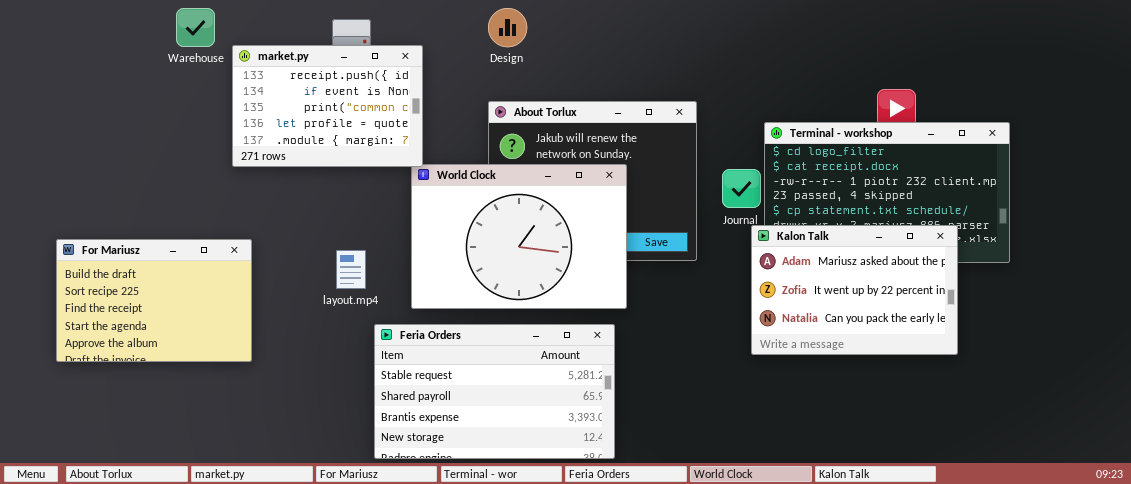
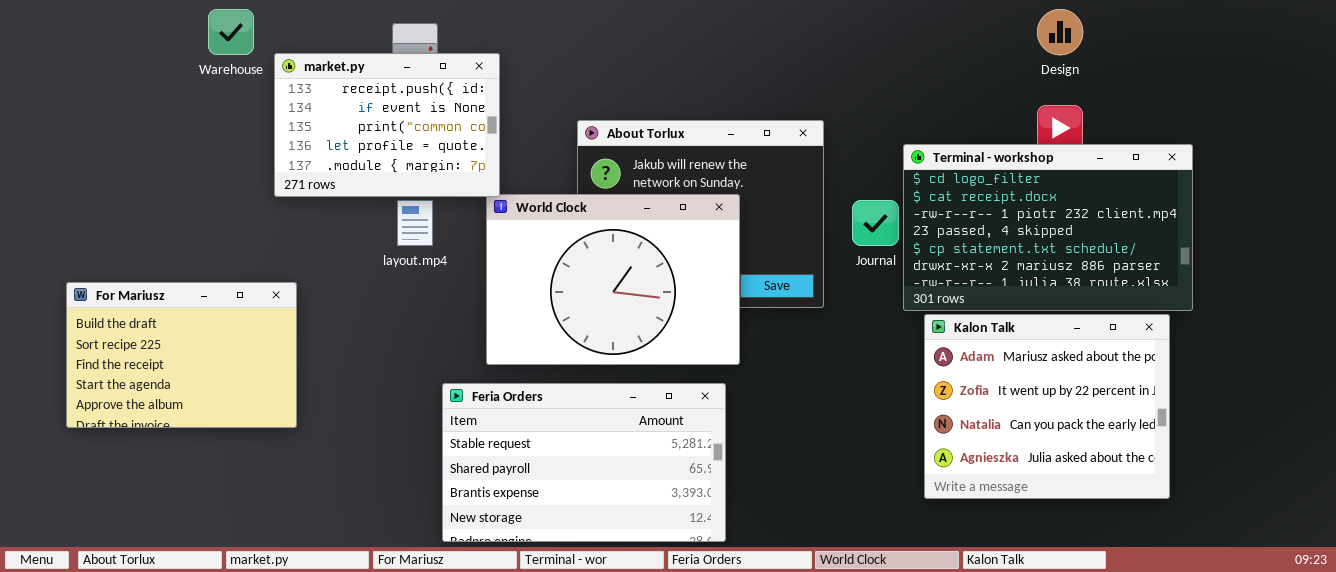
Design: [488,8,527,47] -> [1037,9,1083,55], moved
Kalon Talk: [751,225,958,355] -> [924,314,1170,499], moved, resized
layout.mp4: [336,250,366,289] -> [397,200,433,246], moved

